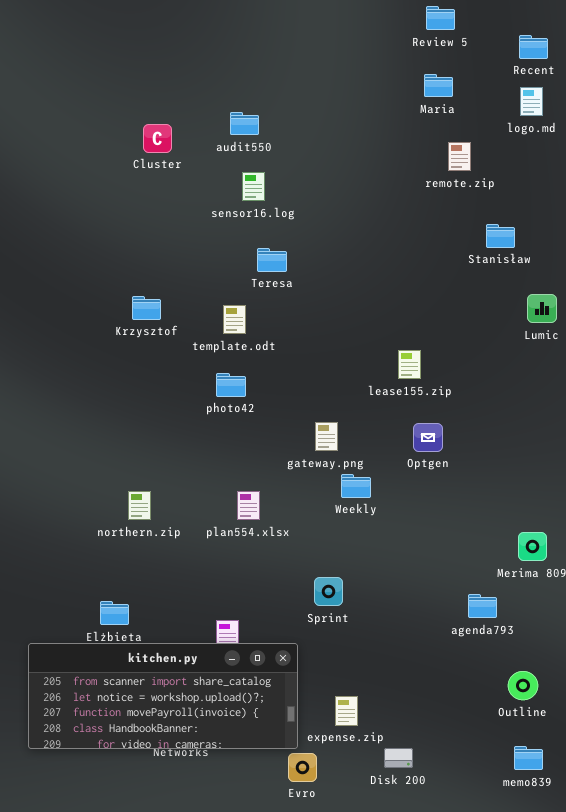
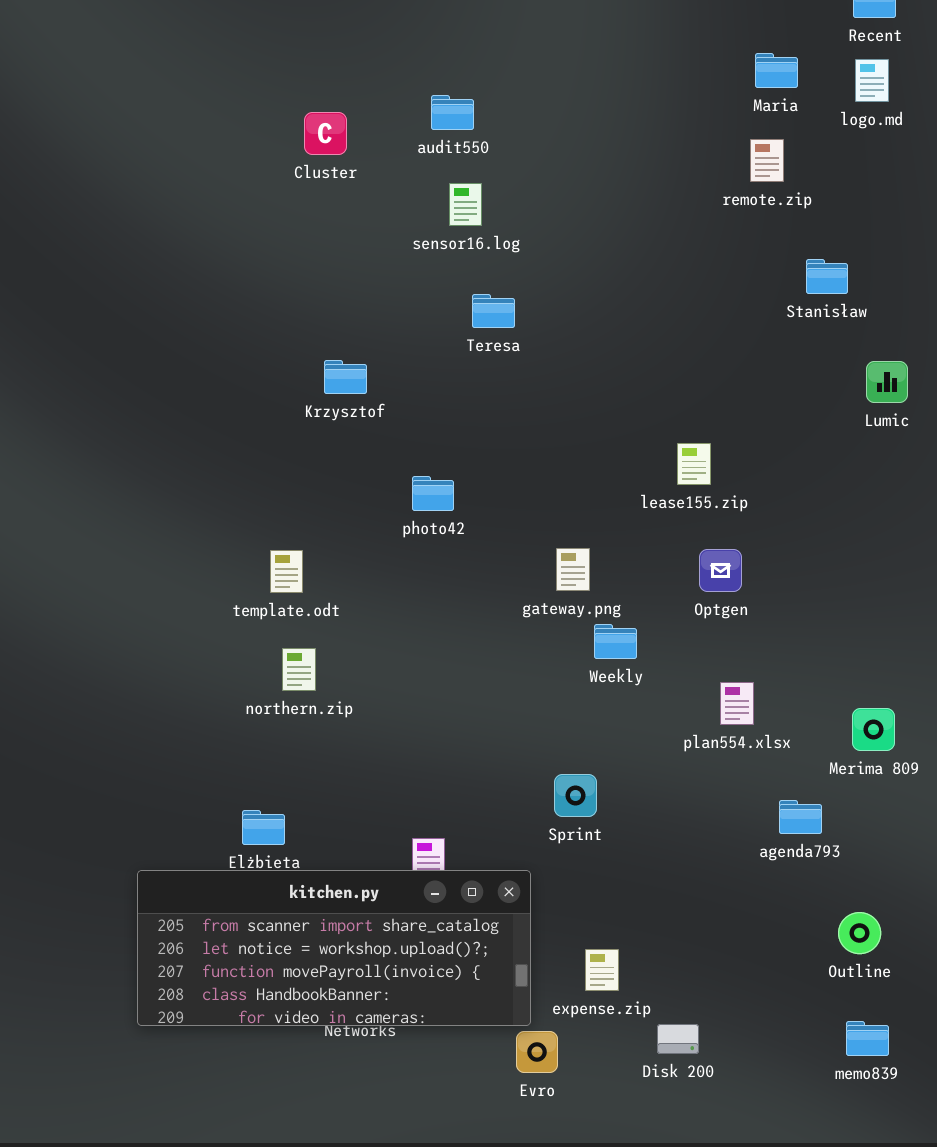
Maria: [424,74,453,97] -> [755,53,798,88], moved
Krzysztof: [132,296,161,320] -> [324,360,367,394], moved
template.odt: [223,305,246,334] -> [270,550,303,593], moved
plan554.xlsx: [237,491,260,520] -> [720,682,754,725], moved

